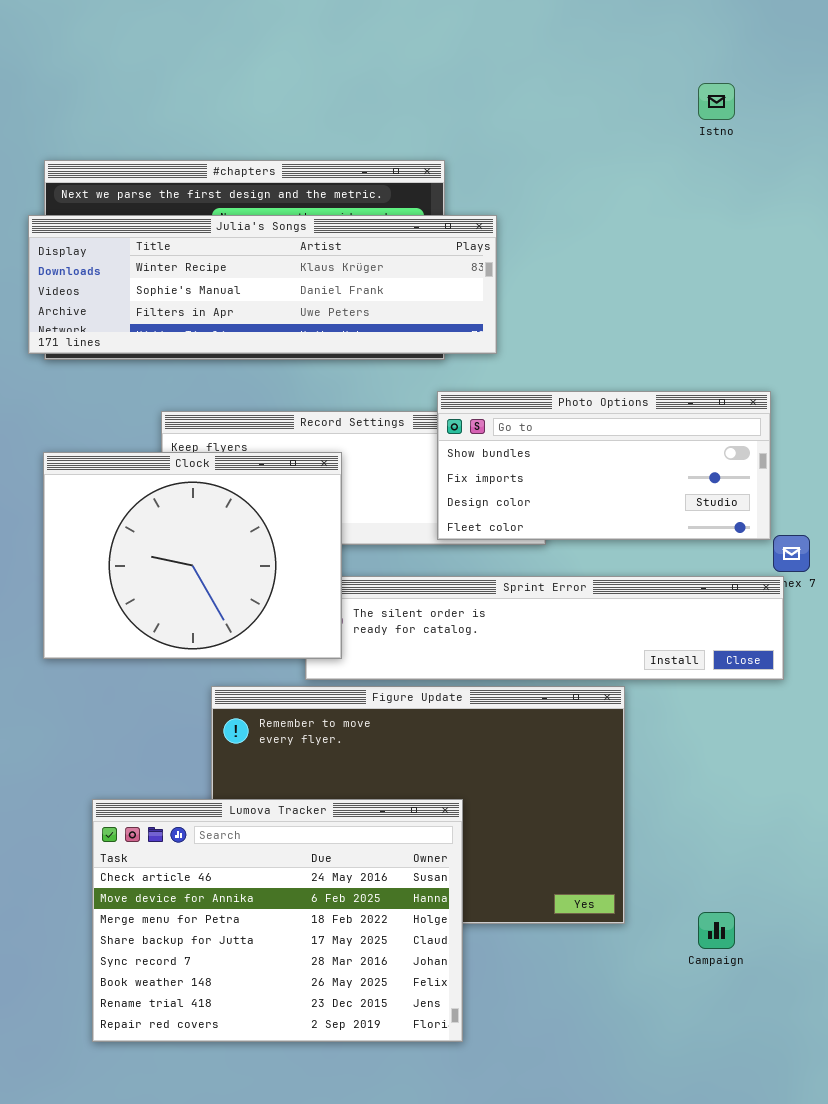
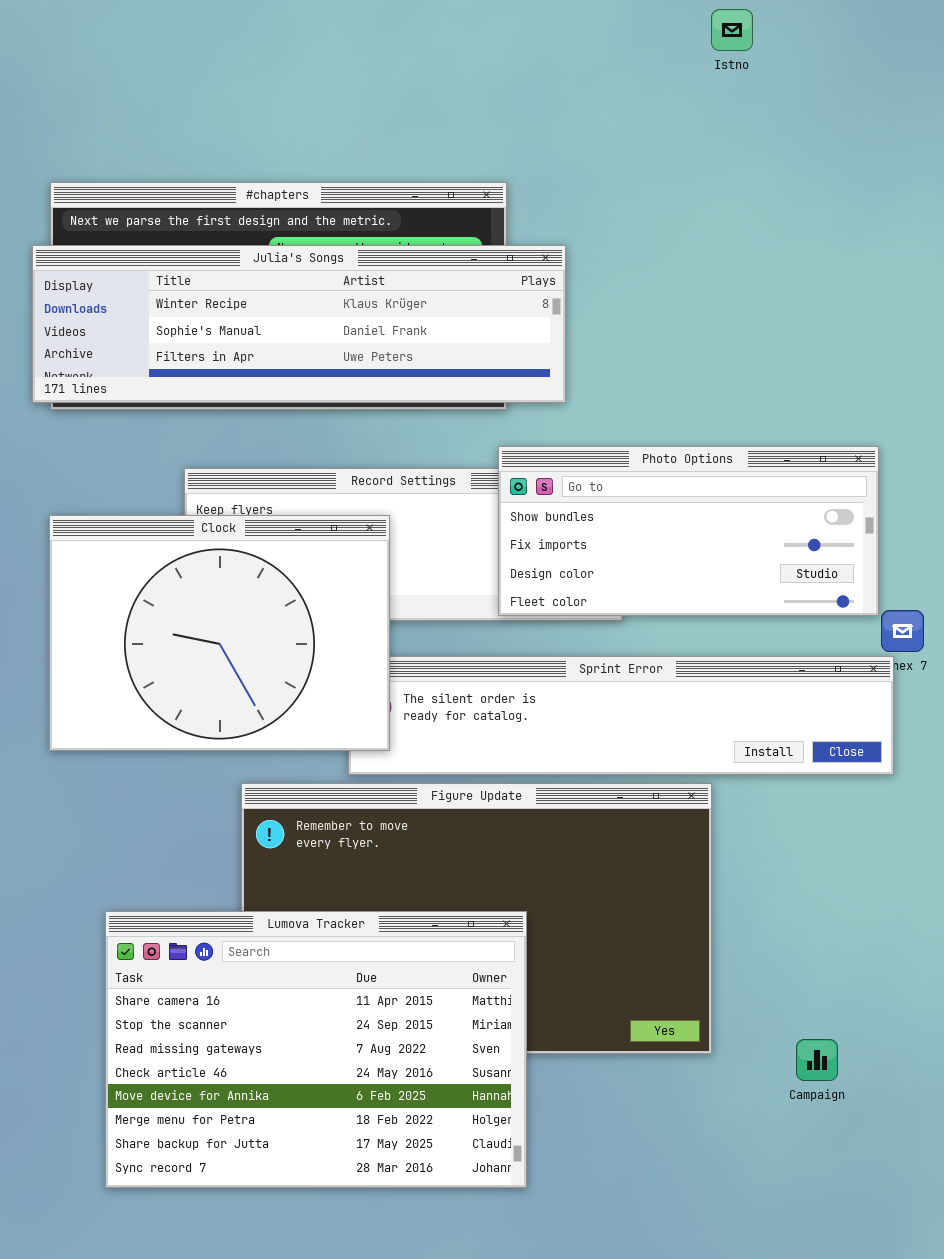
Istno: [698,83,735,120] -> [711,9,753,51], moved
Lumova Tracker: [92,799,463,1042] -> [105,911,527,1188], scrolled up 3 rows

